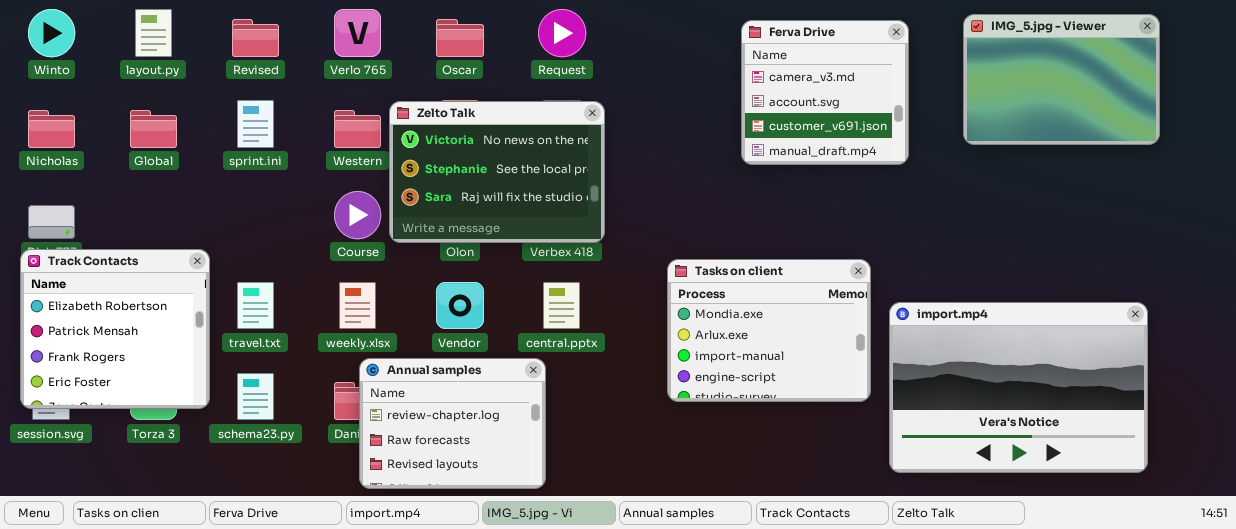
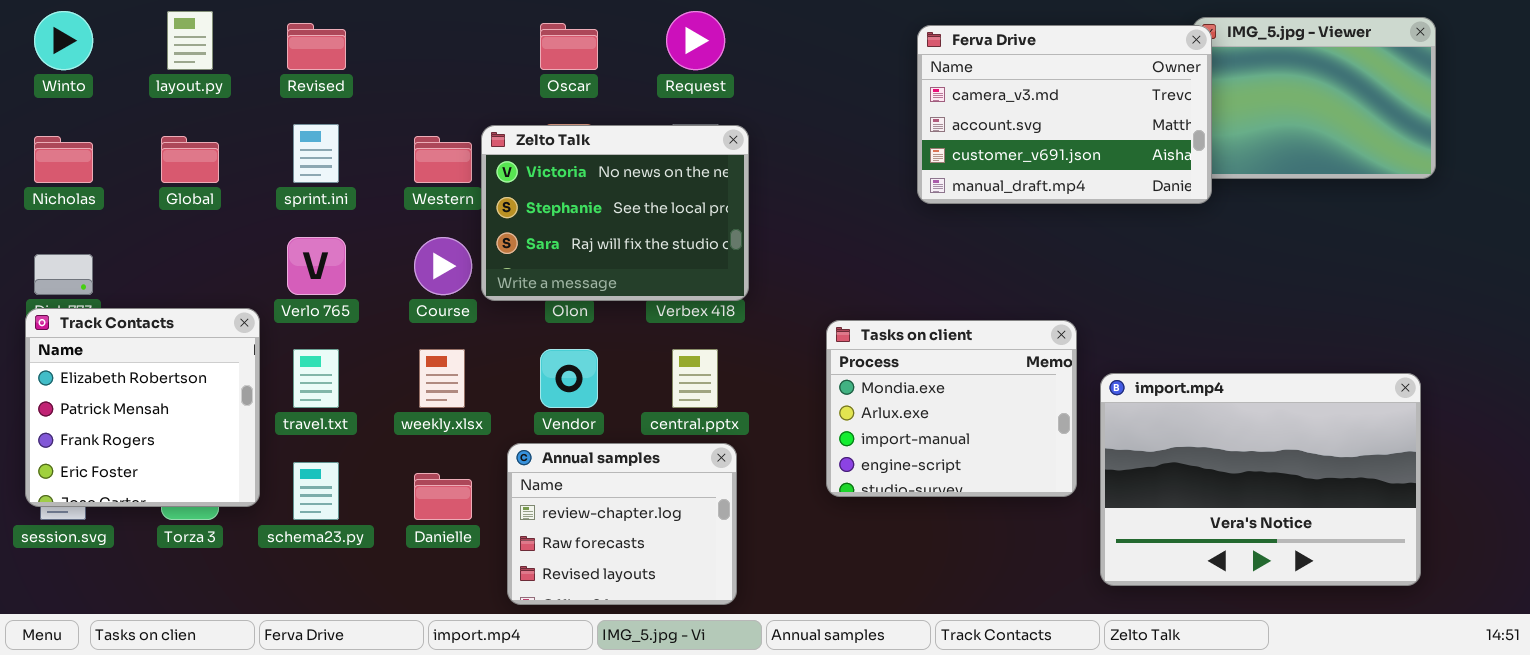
Verlo 765: [334,9,381,57] -> [287,237,346,295], moved
Ferva Drive: [741,20,909,165] -> [917,25,1212,204], resized
Annual samples: [359,358,546,489] -> [507,443,737,605], moved

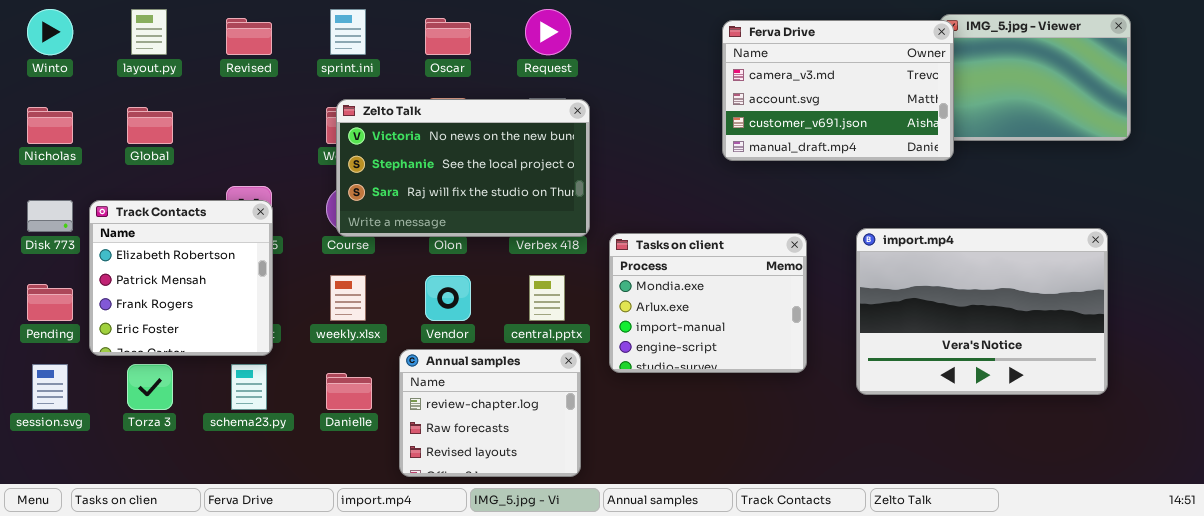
sprint.ini: [293,124,339,183] -> [330,9,366,55], moved
Zelto Talk: [481,125,749,301] -> [336,99,590,237], resized
Track Contacts: [25,308,260,507] -> [89,200,273,356], moved
Tasks on client: [826,320,1077,497] -> [609,233,807,373], moved
import.mp4: [1100,373,1421,586] -> [856,228,1108,395], moved

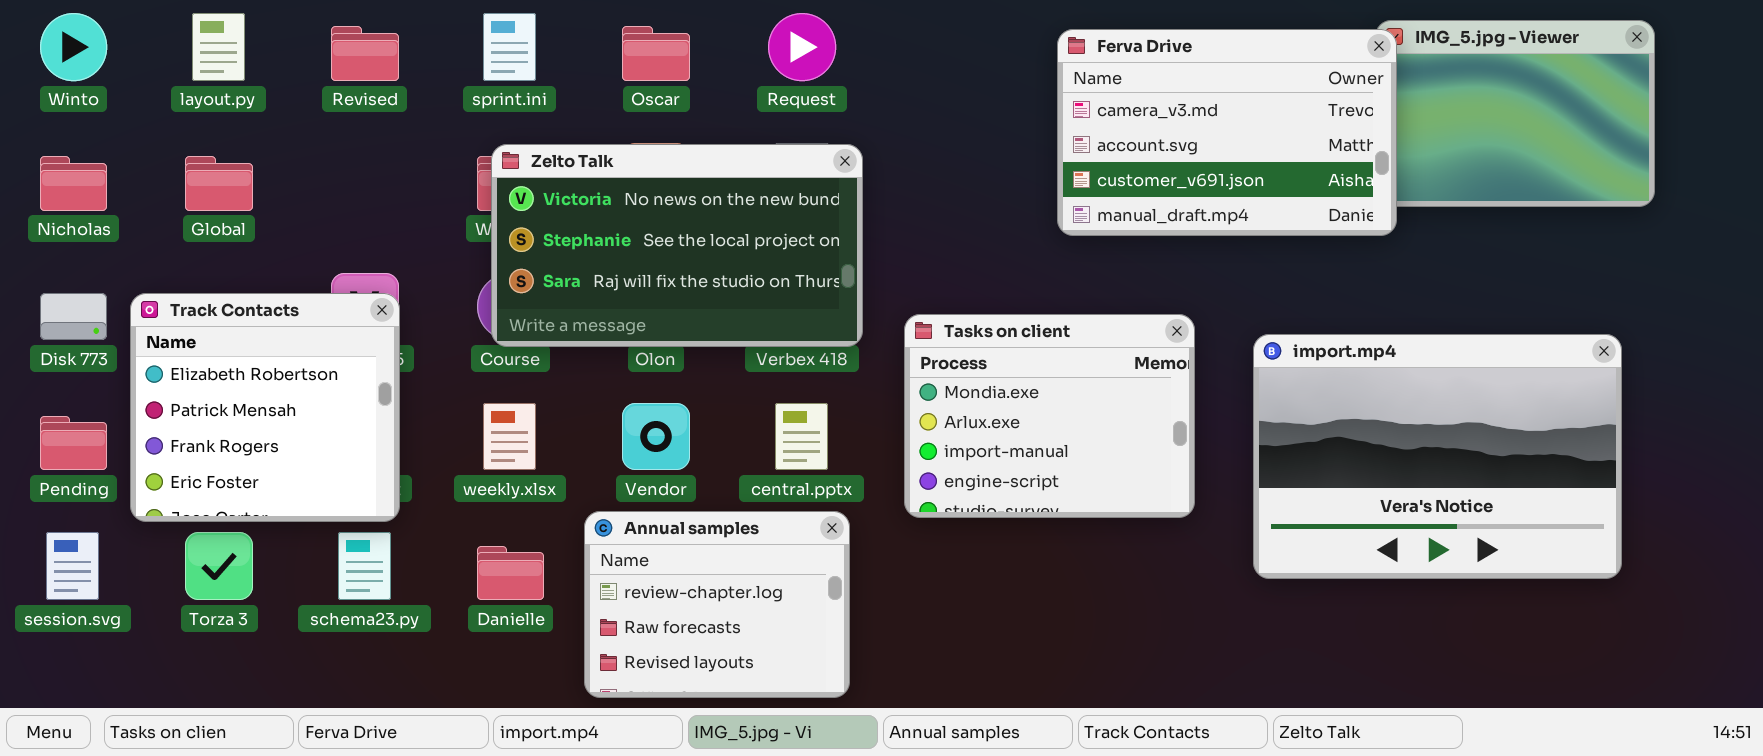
Tasks on client: [609,233,807,373] -> [904,314,1195,518], moved

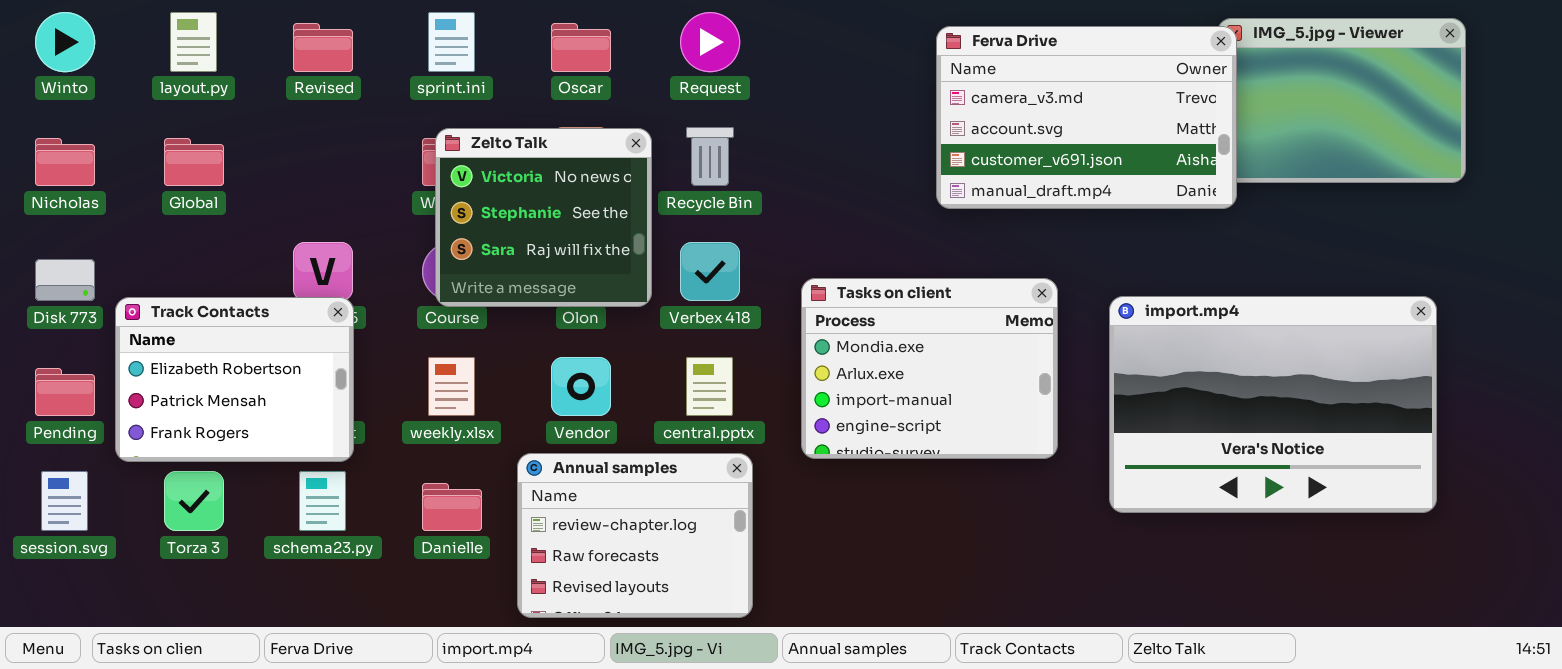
Zelto Talk: [491,144,863,347] -> [435,128,652,307], resized
Track Contacts: [130,293,400,522] -> [115,297,354,462], resized

